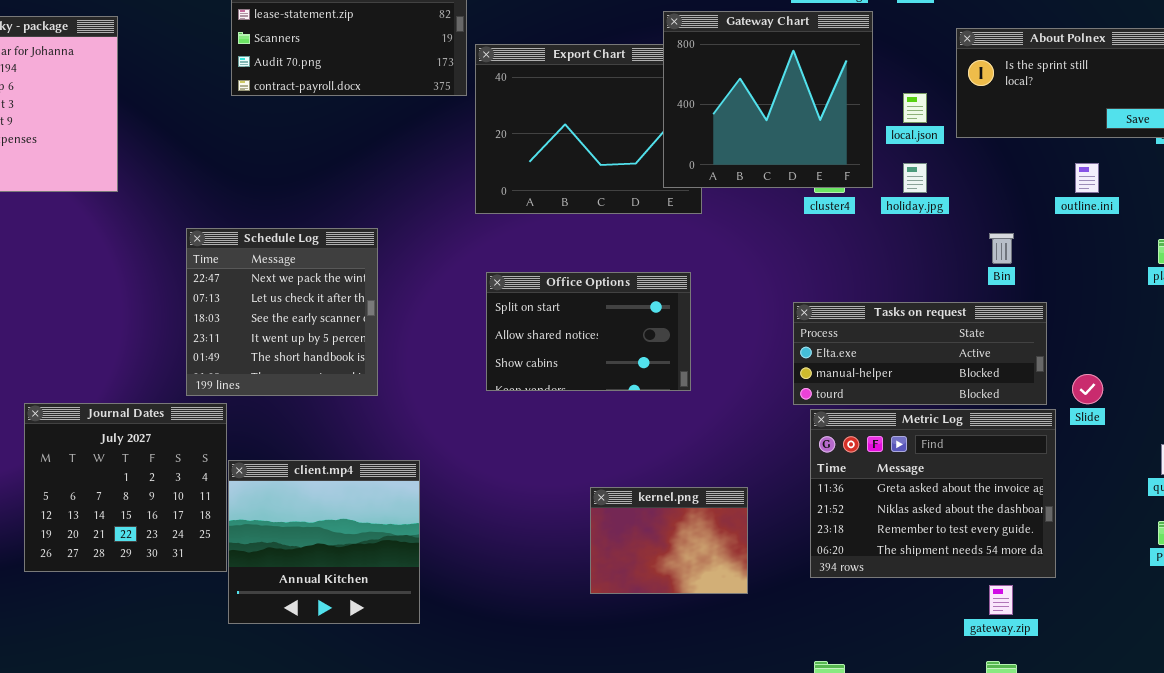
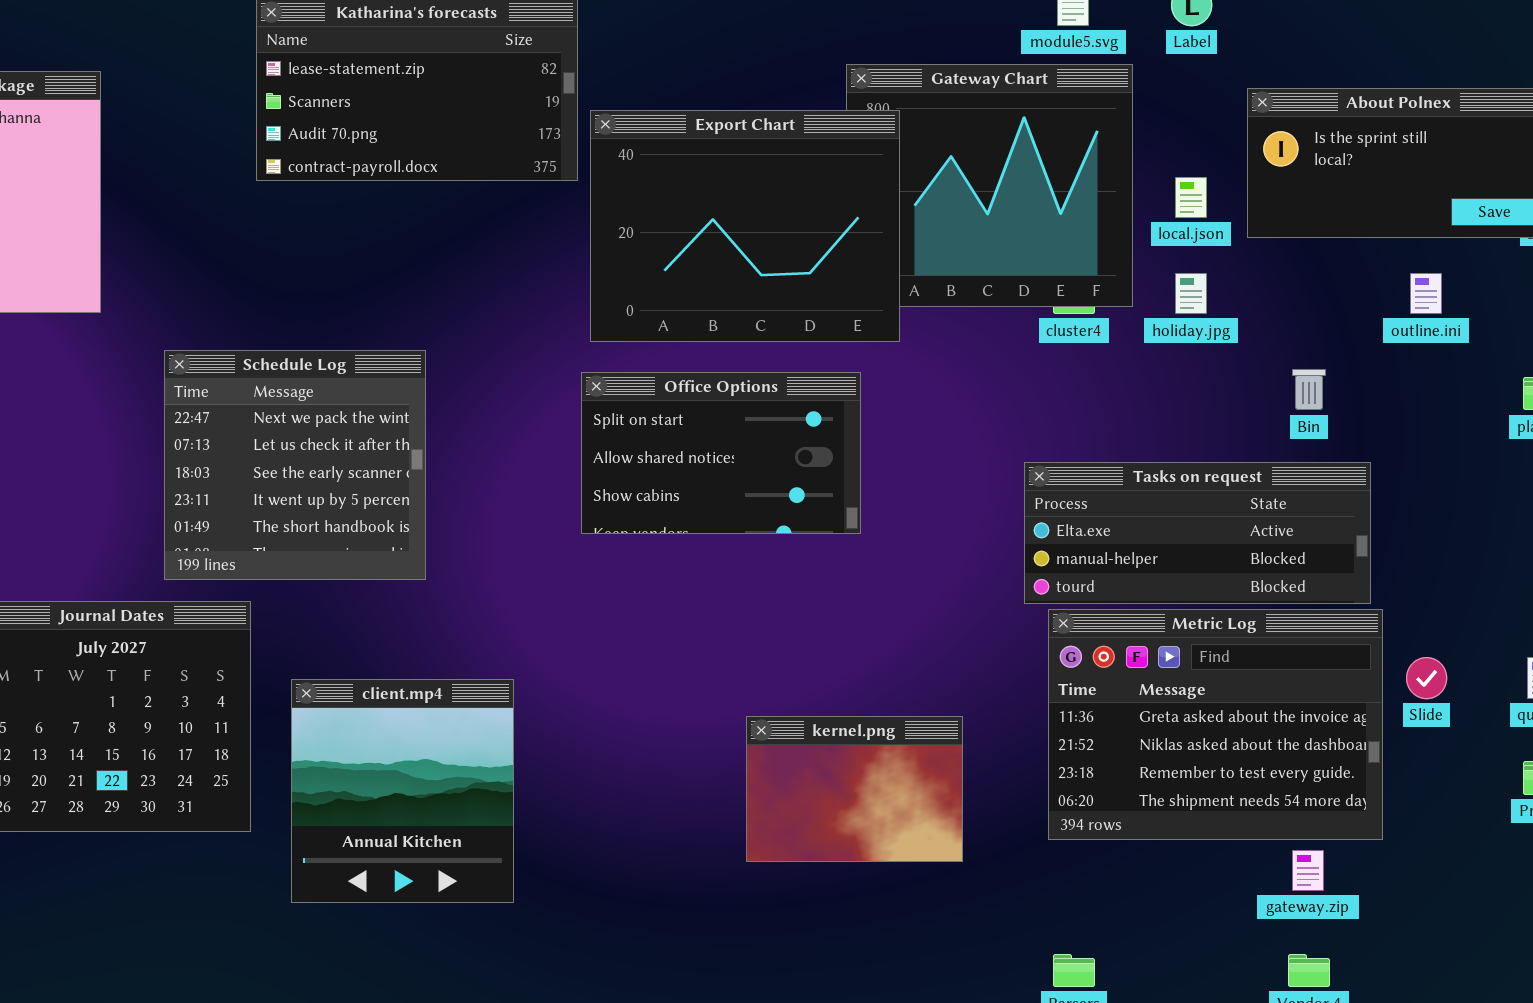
Export Chart: [475,44,702,214] -> [590,110,900,342], raised
Schedule Log: [186,228,378,396] -> [164,350,426,580], moved
Office Options: [486,272,691,391] -> [581,372,861,534], moved
Slide: [1072,374,1103,404] -> [1406,657,1447,699], moved
client.mp4: [228,460,420,624] -> [291,679,514,903], resized

